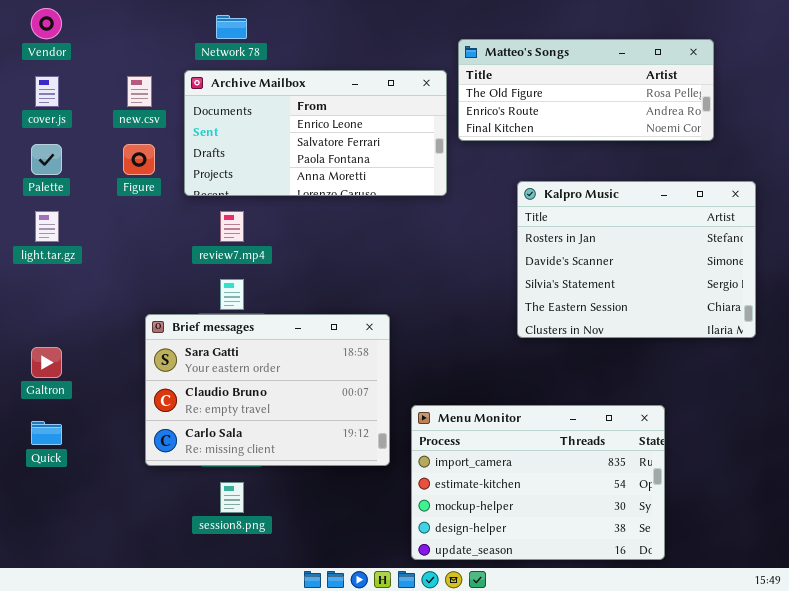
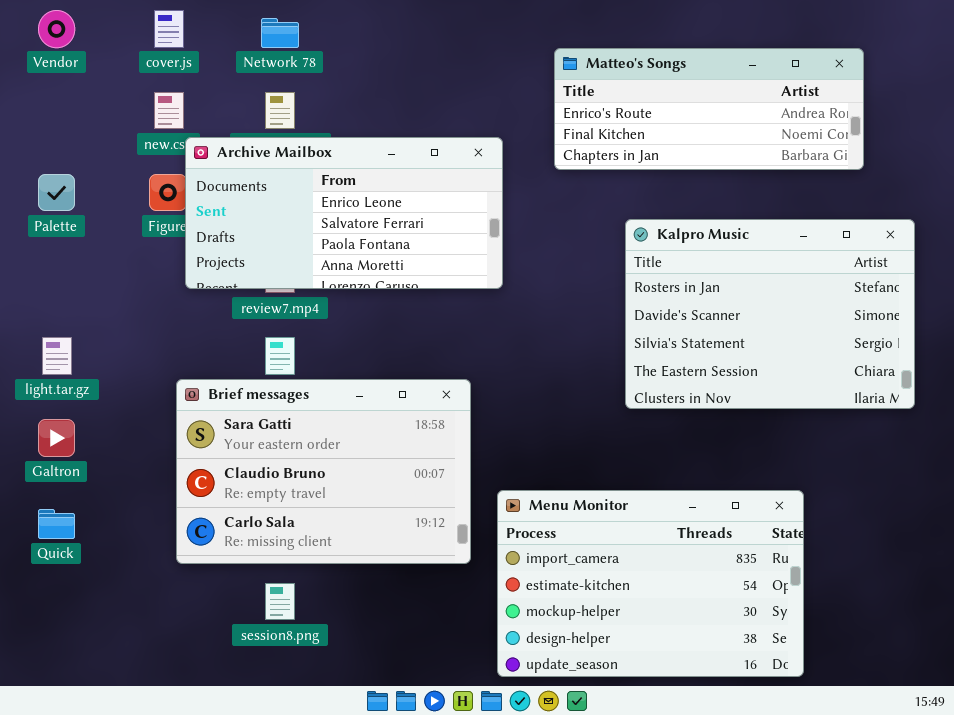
Matteo's Songs: [458,39,714,141] -> [554,48,864,170], scrolled down 1 row
Archive Mailbox: [184,70,447,196] -> [185,137,503,289], moved
cover.js: [35,76,59,107] -> [154,10,184,48], moved
light.tar.gz: [35,211,59,242] -> [42,337,72,375], moved

